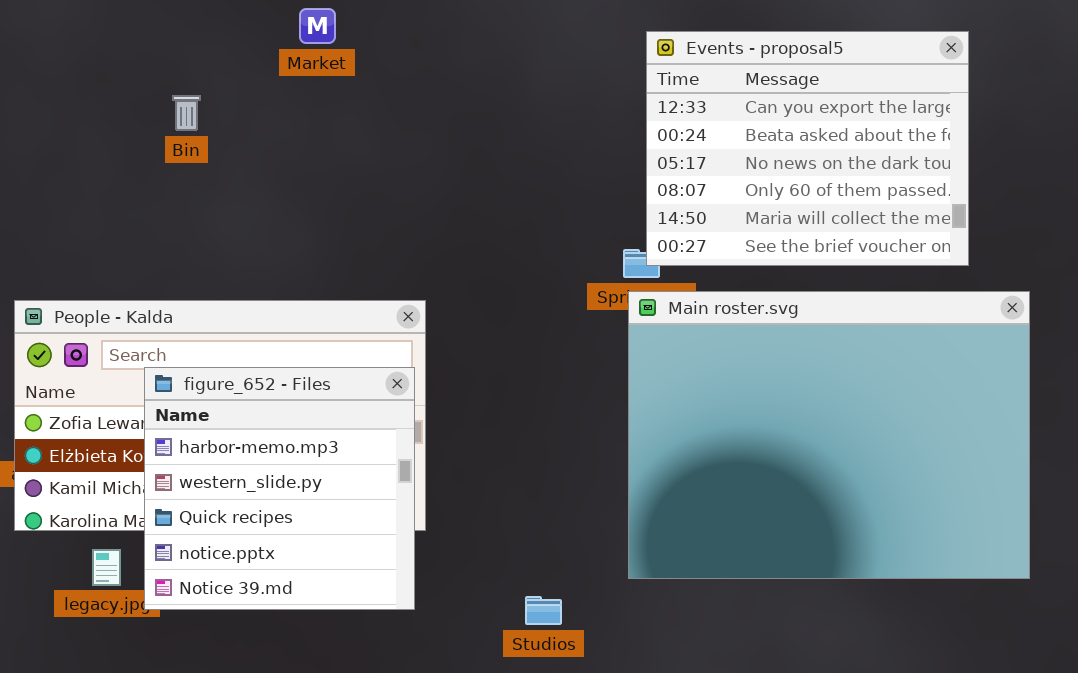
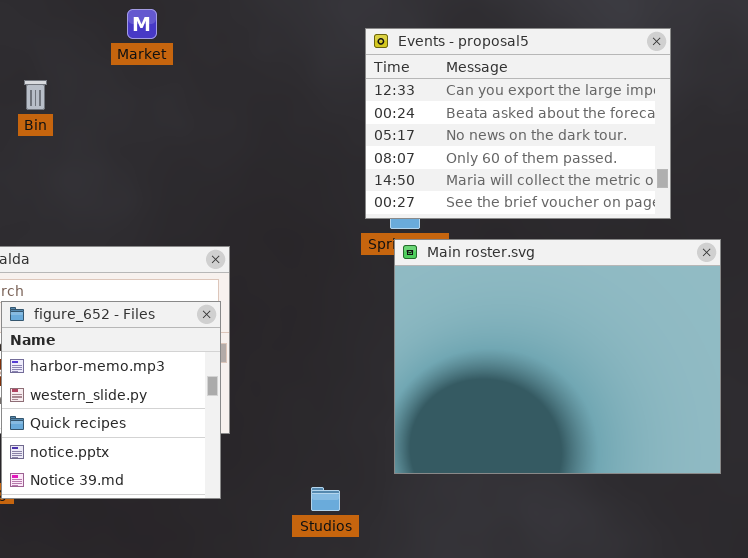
Events - proposal5: [646,31,969,266] -> [365,28,671,219], resized

